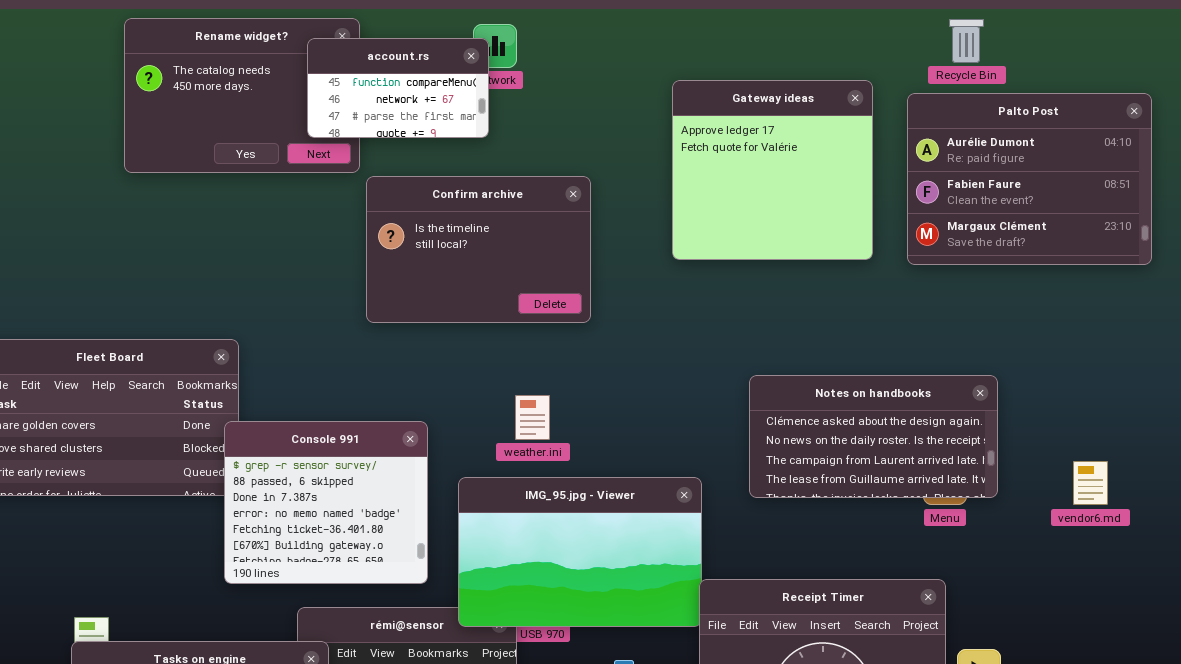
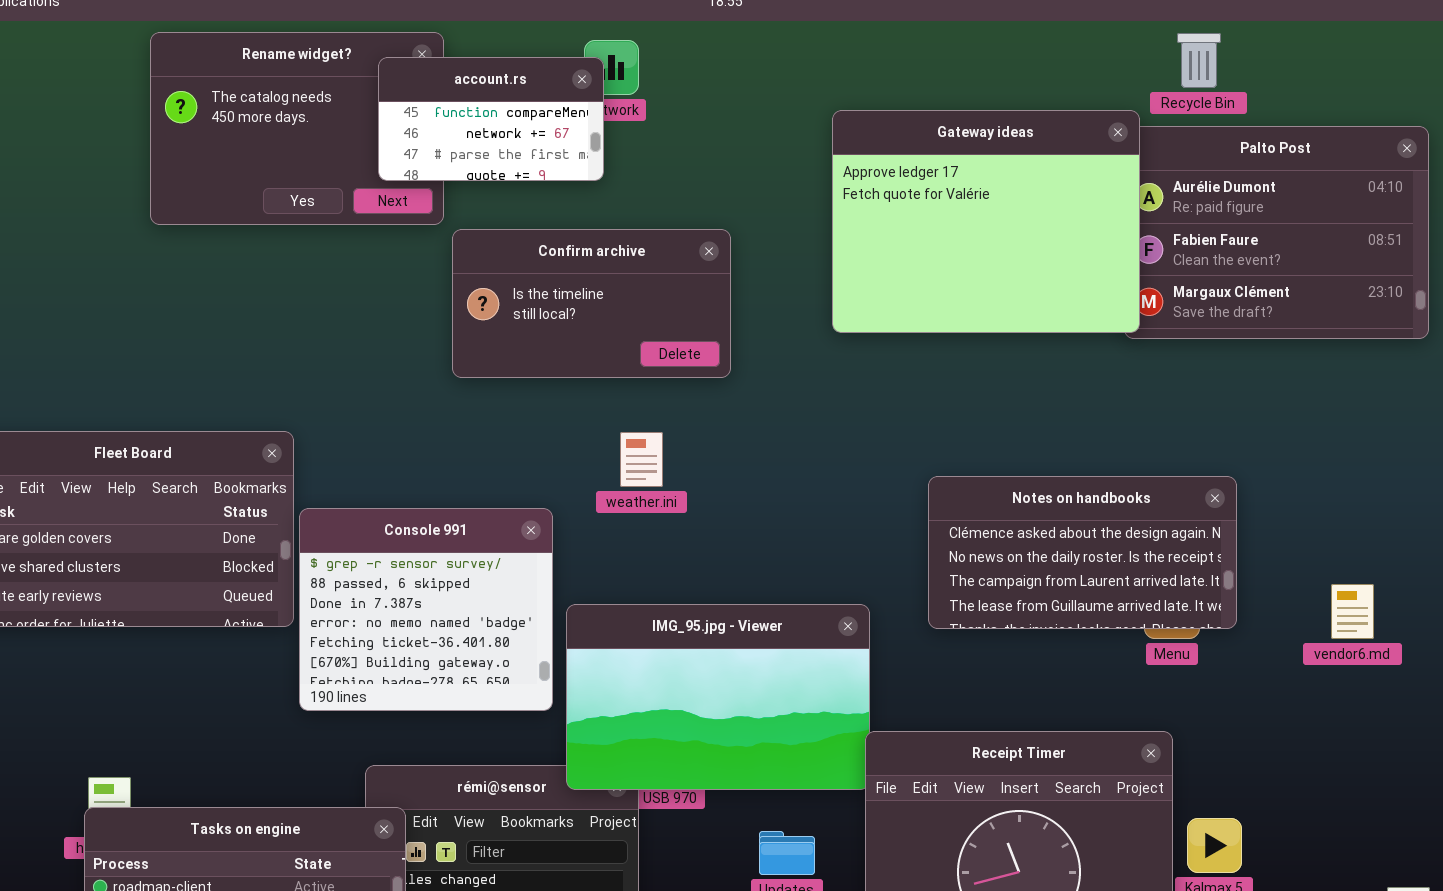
Gateway ideas: [672,80,873,260] -> [832,110,1140,333], resized
Confirm archive: [366,176,591,323] -> [452,229,731,378], resized
weather.ini: [515,395,550,440] -> [620,432,663,487], moved
Console 991: [224,421,428,584] -> [299,508,553,711], moved

